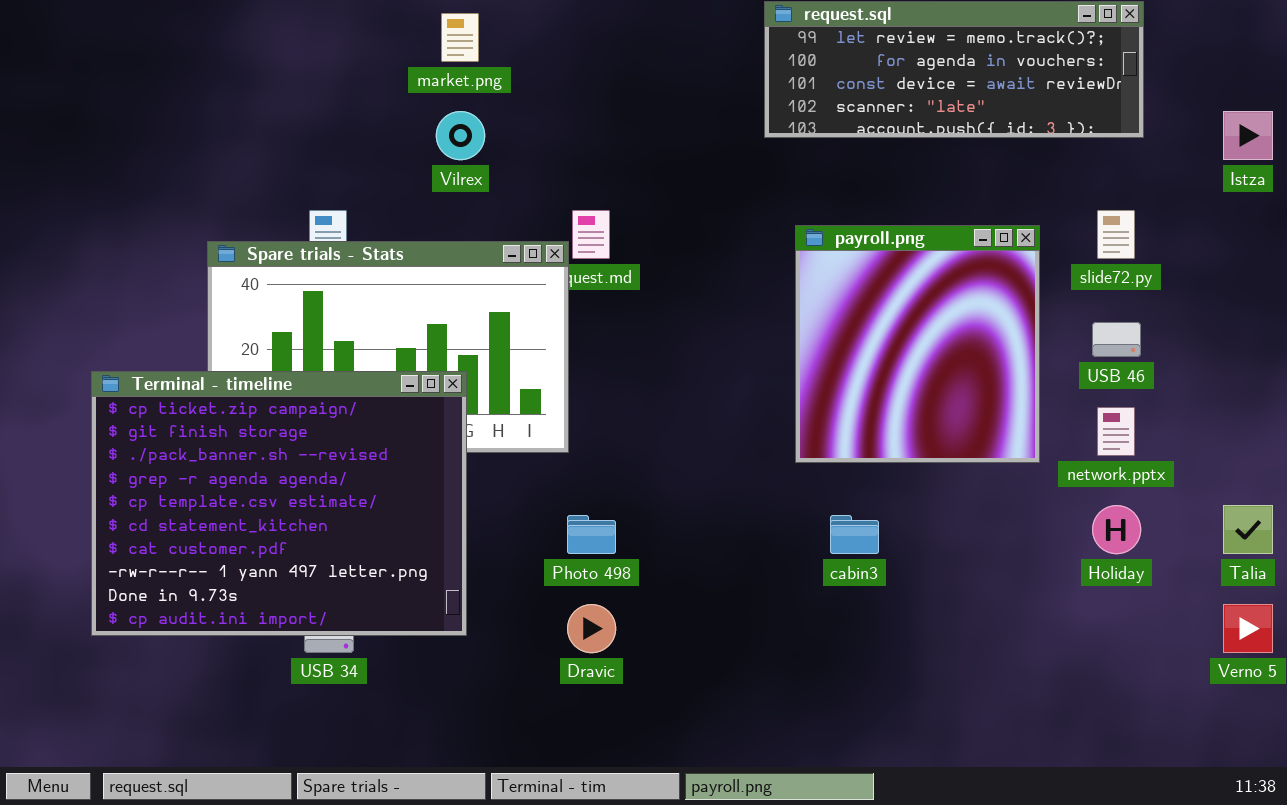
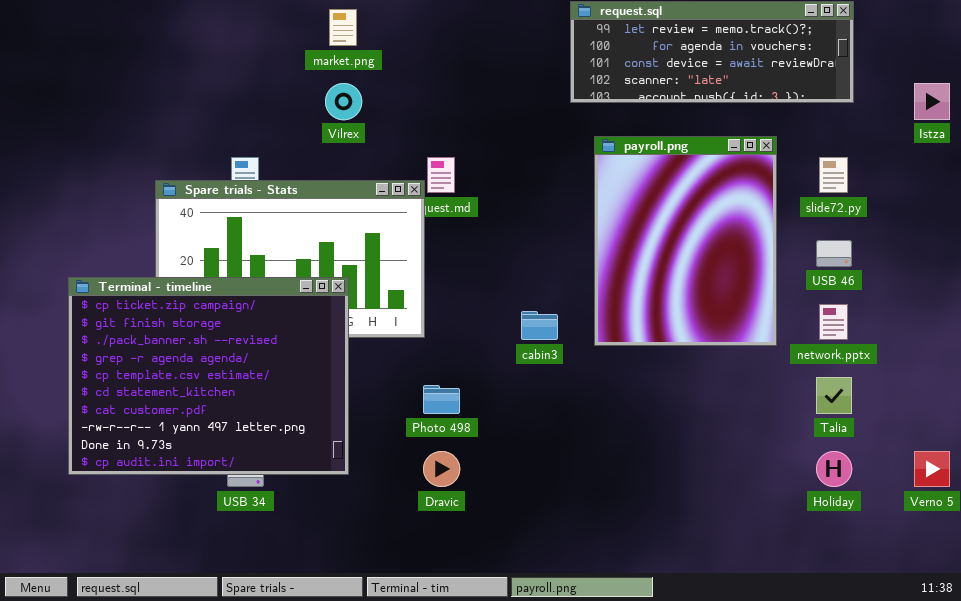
payroll.png: [795,225,1040,463] -> [594,136,777,346], resized
Holiday: [1092,505,1141,554] -> [816,451,852,487], moved
Talia: [1223,505,1273,554] -> [816,377,852,414], moved
cabin3: [830,515,879,554] -> [521,311,558,340], moved

